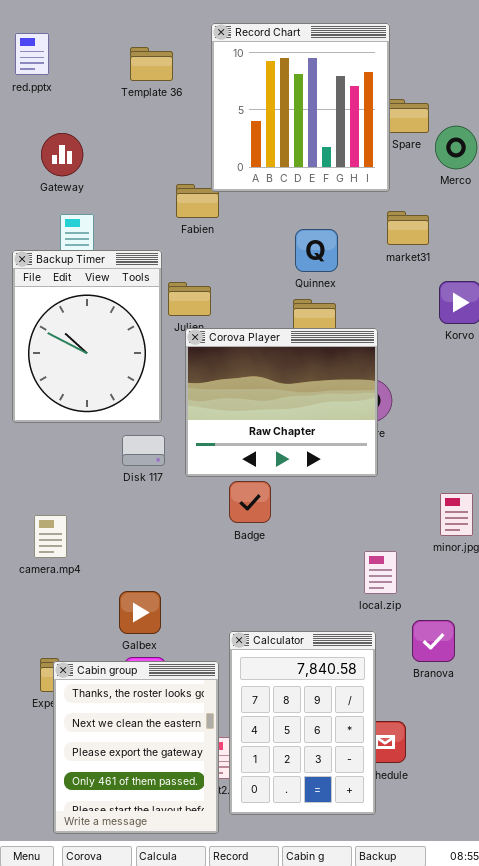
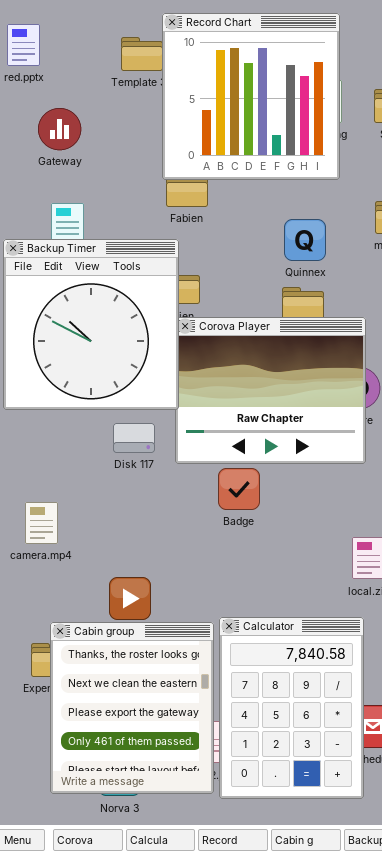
Record Chart: [211,23,390,192] -> [162,13,340,180], moved
Gateway: [41,133,83,176] -> [38,108,81,150], moved
Backup Timer: [12,250,162,423] -> [3,239,179,410], resized
Cabin group: [53,661,219,834] -> [50,622,214,794], moved

